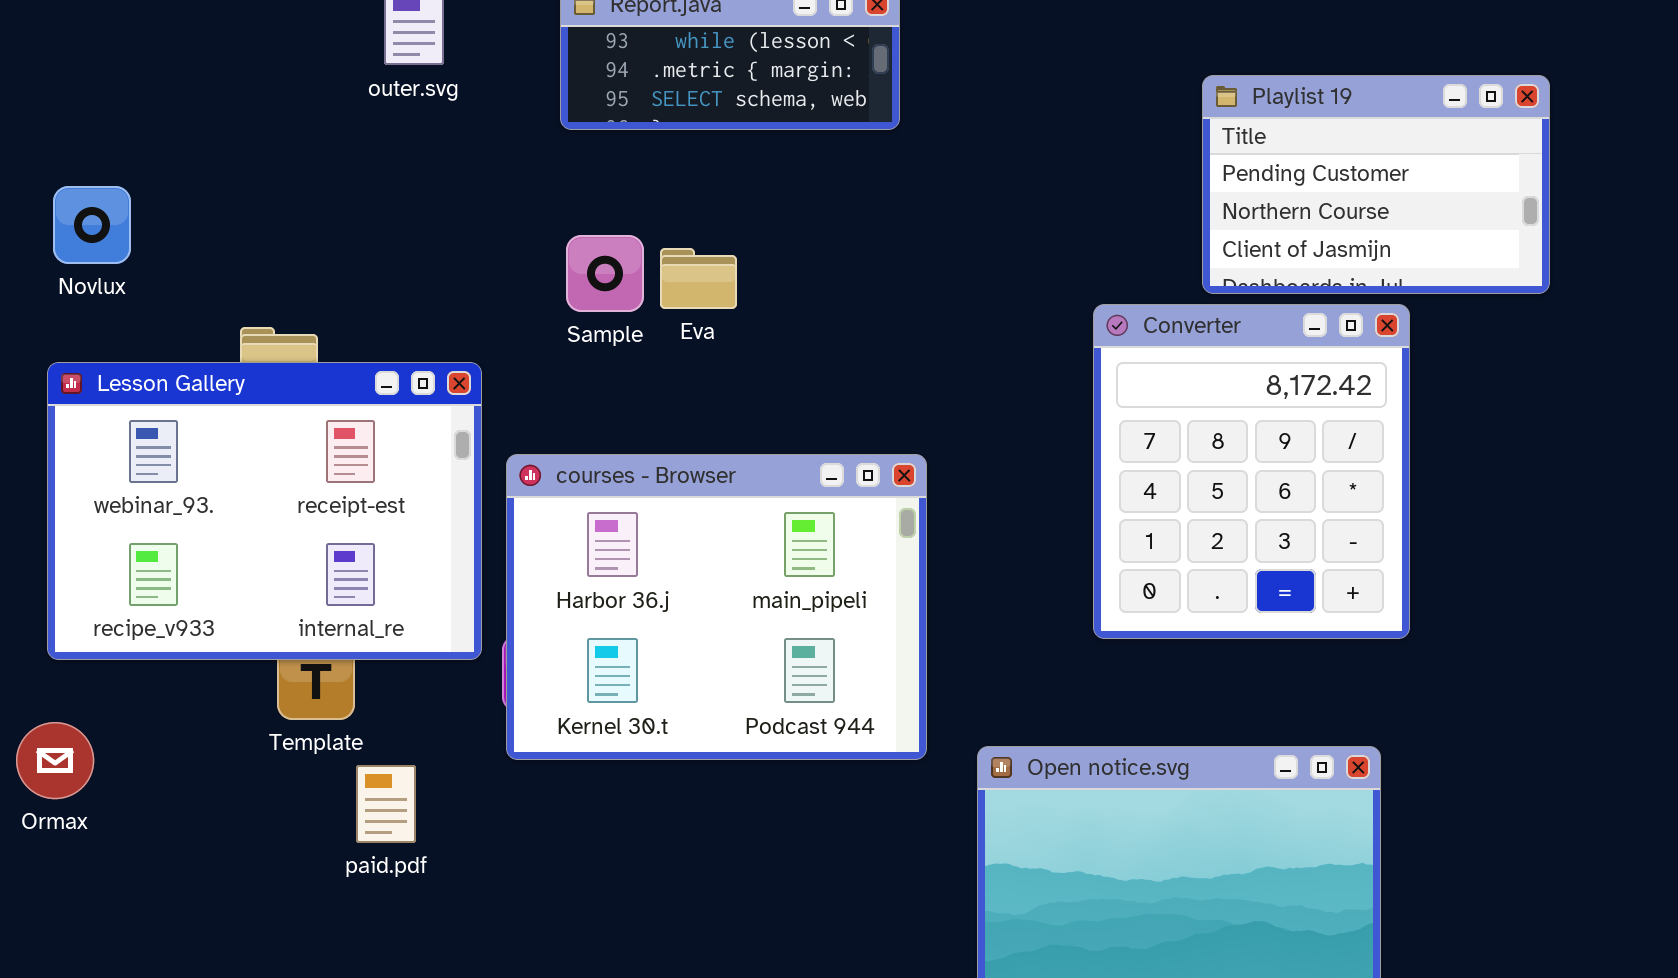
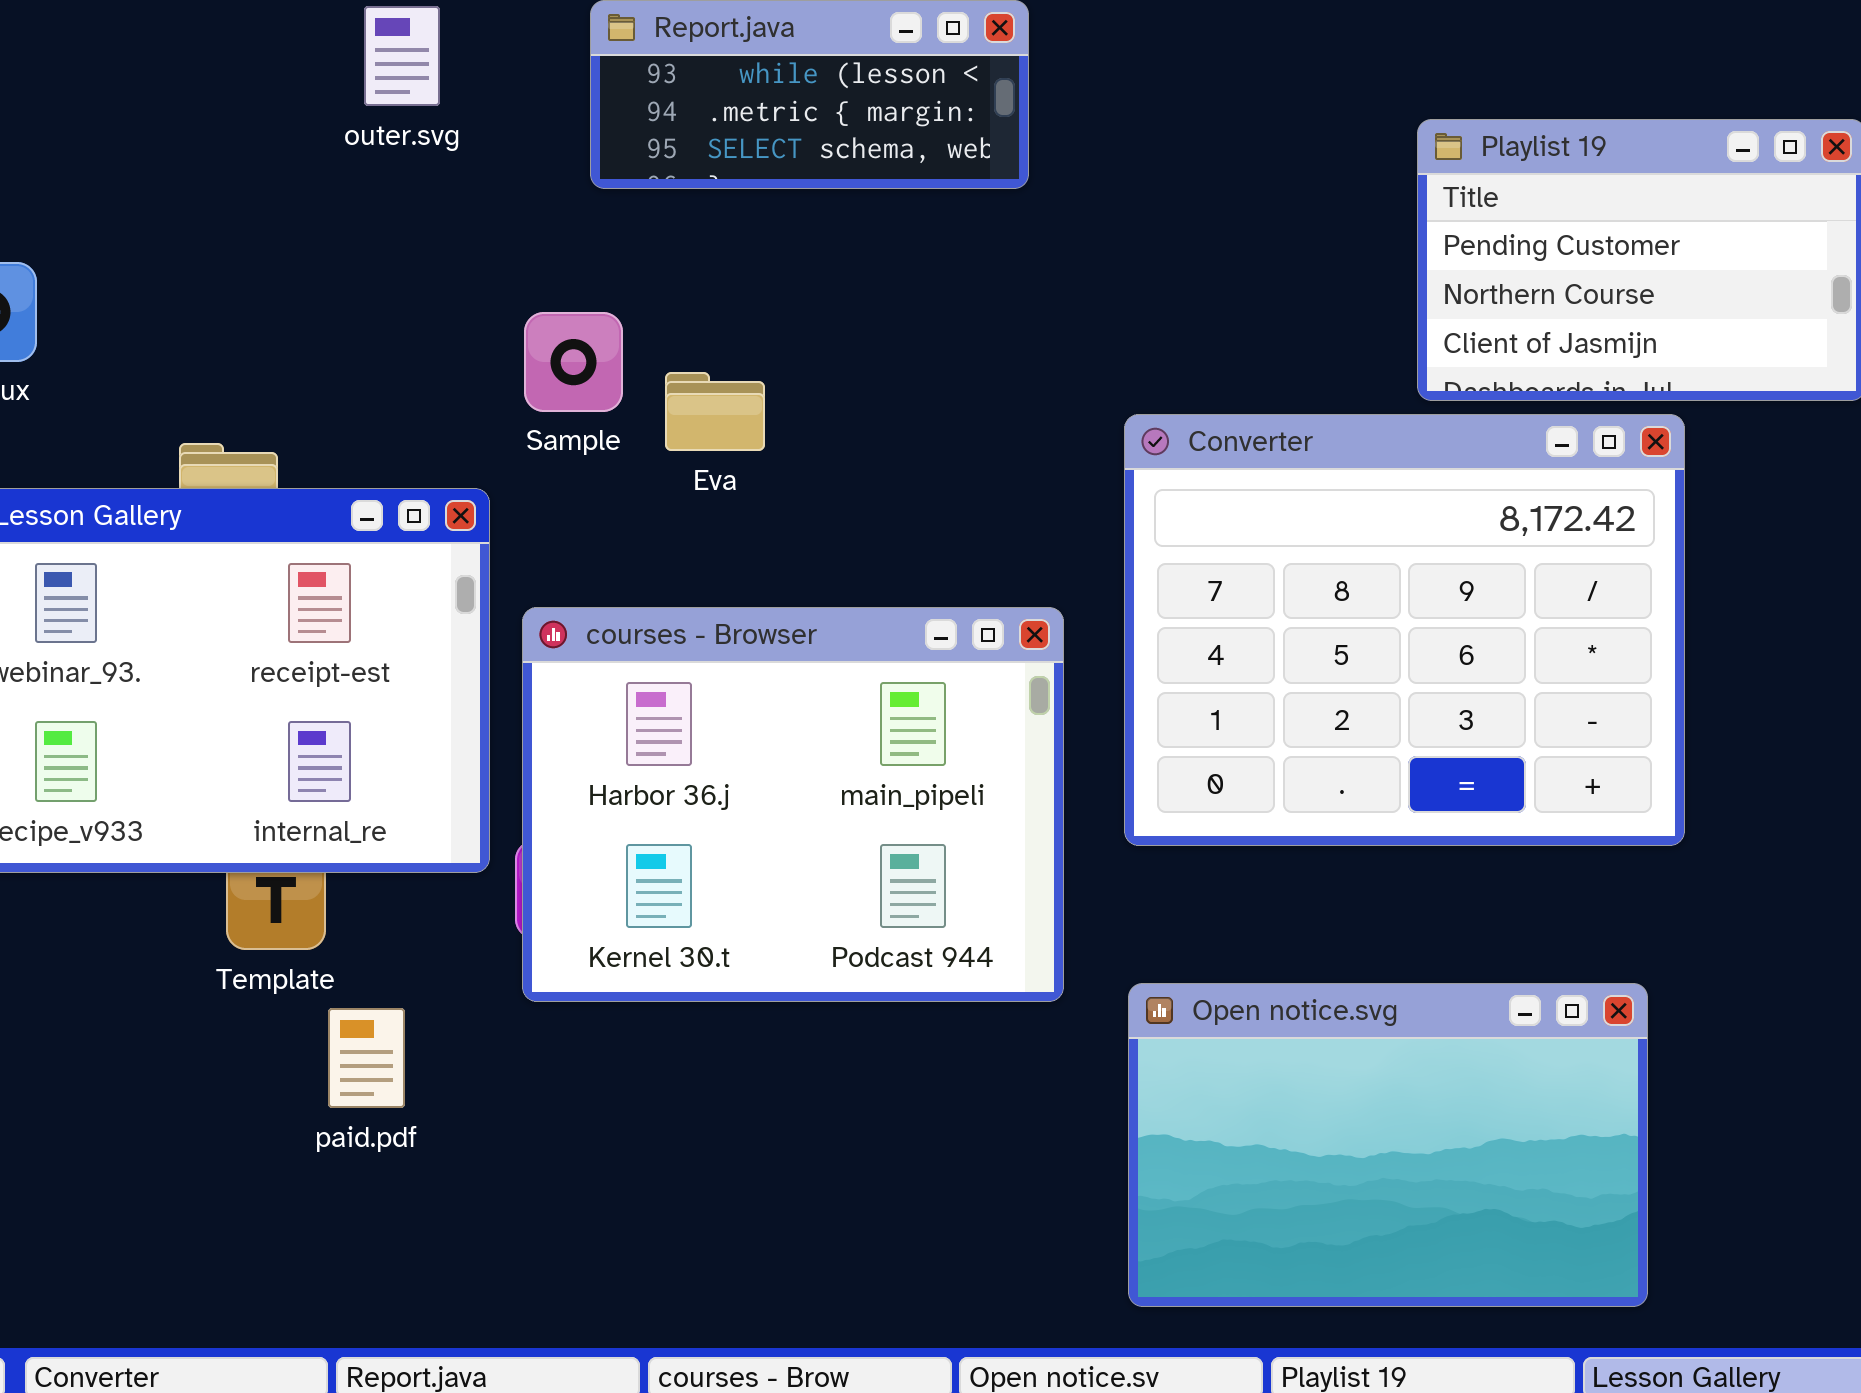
Sample: [566,235,644,312] -> [524,312,623,412], moved
Eva: [660,248,737,309] -> [665,372,765,451], moved
Converter: [1093,304,1410,639] -> [1124,414,1685,846], resized

